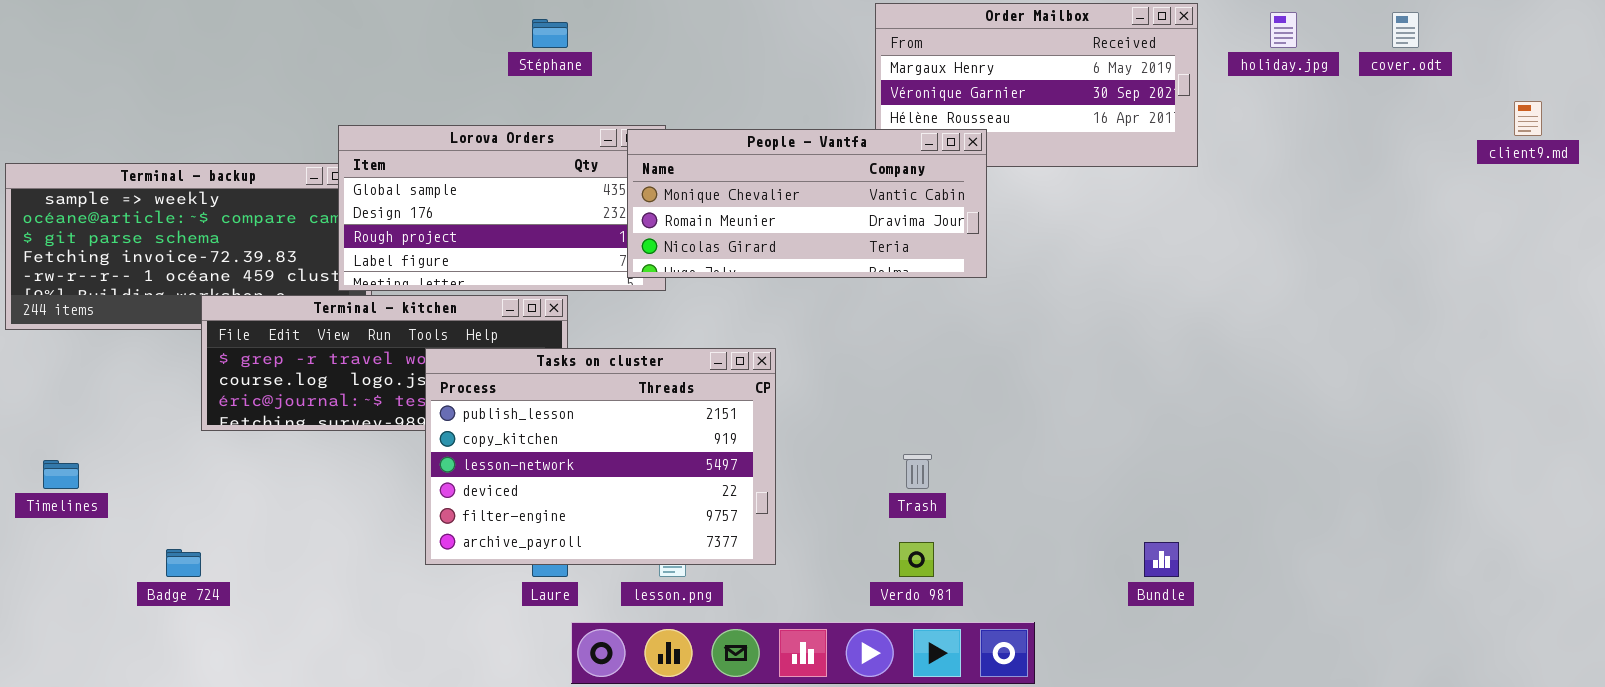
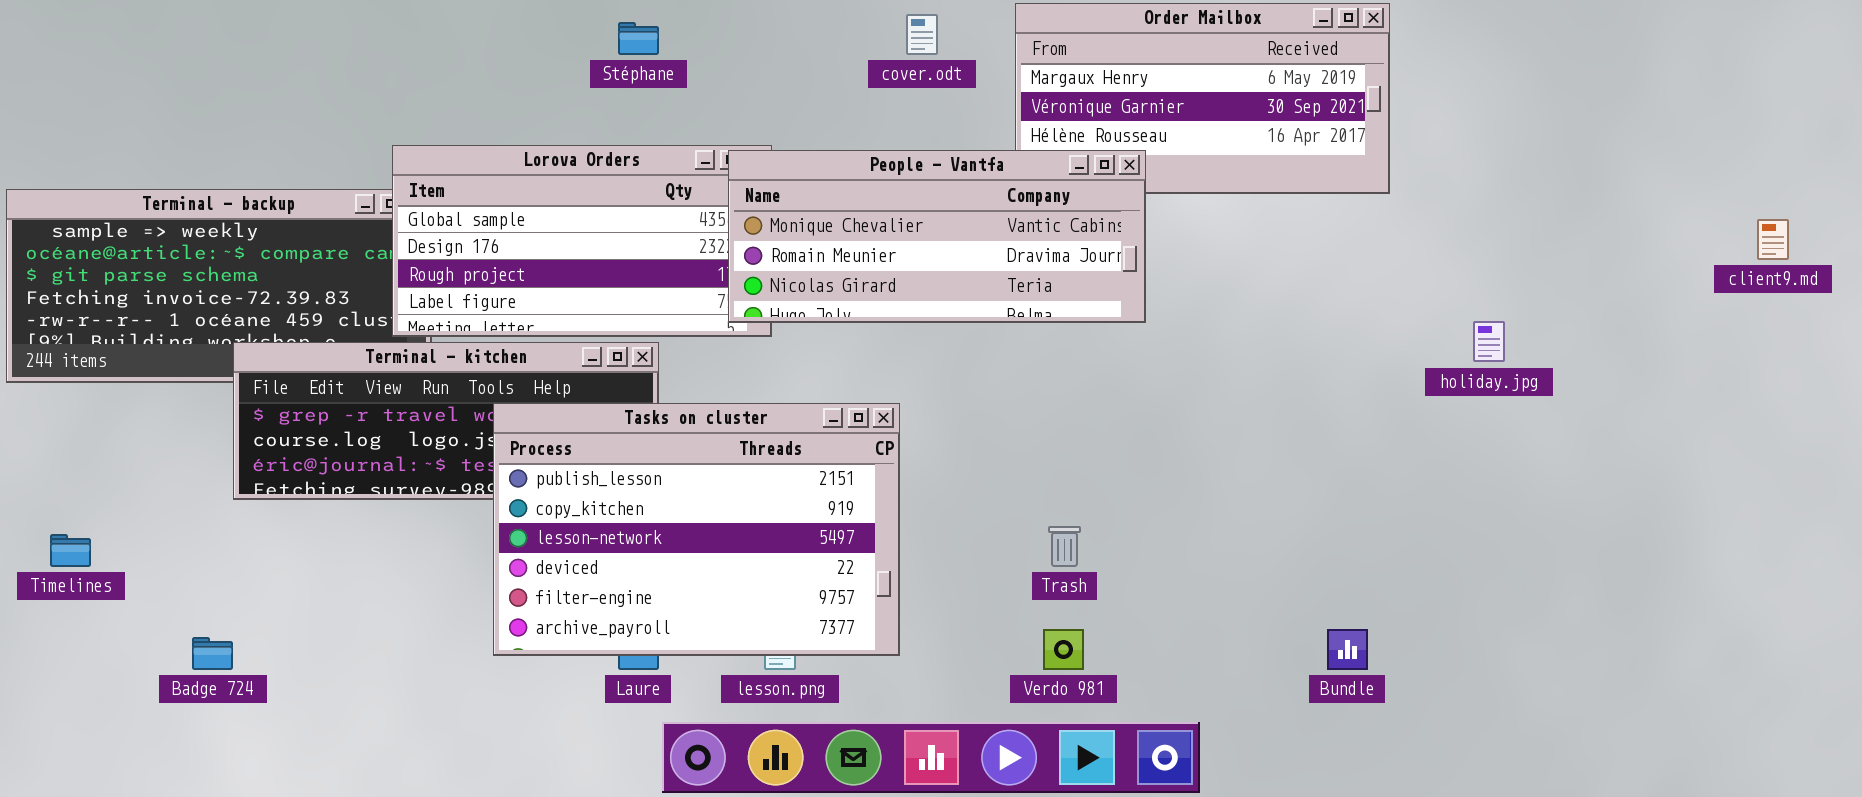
holiday.jpg: [1270,12,1297,48] -> [1473,321,1505,362], moved
cover.odt: [1392,12,1419,48] -> [906,14,938,55], moved
client9.md: [1514,101,1542,136] -> [1757,219,1789,260], moved

